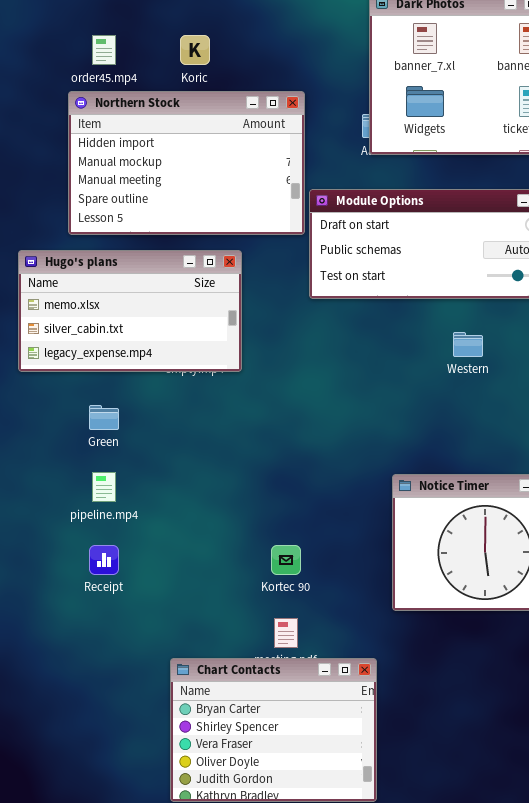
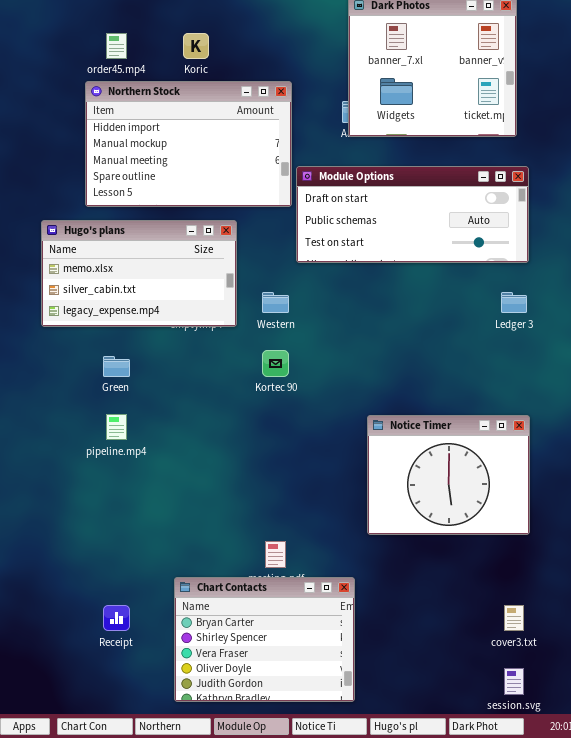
Western: [453,332,483,357] -> [262,292,289,313], moved
Receipt: [89,545,119,575] -> [103,605,130,631], moved
Kortec 90: [271,545,301,575] -> [262,350,289,377], moved

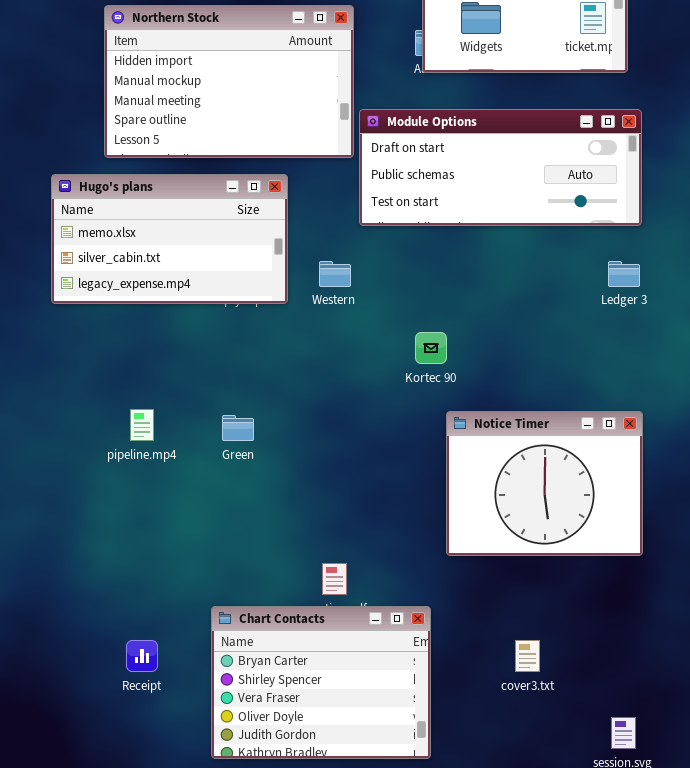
Kortec 90: [262,350,289,377] -> [415,332,447,364], moved
Green: [103,356,130,377] -> [222,415,254,441], moved
cover3.txt: [504,605,524,631] -> [515,640,540,672], moved

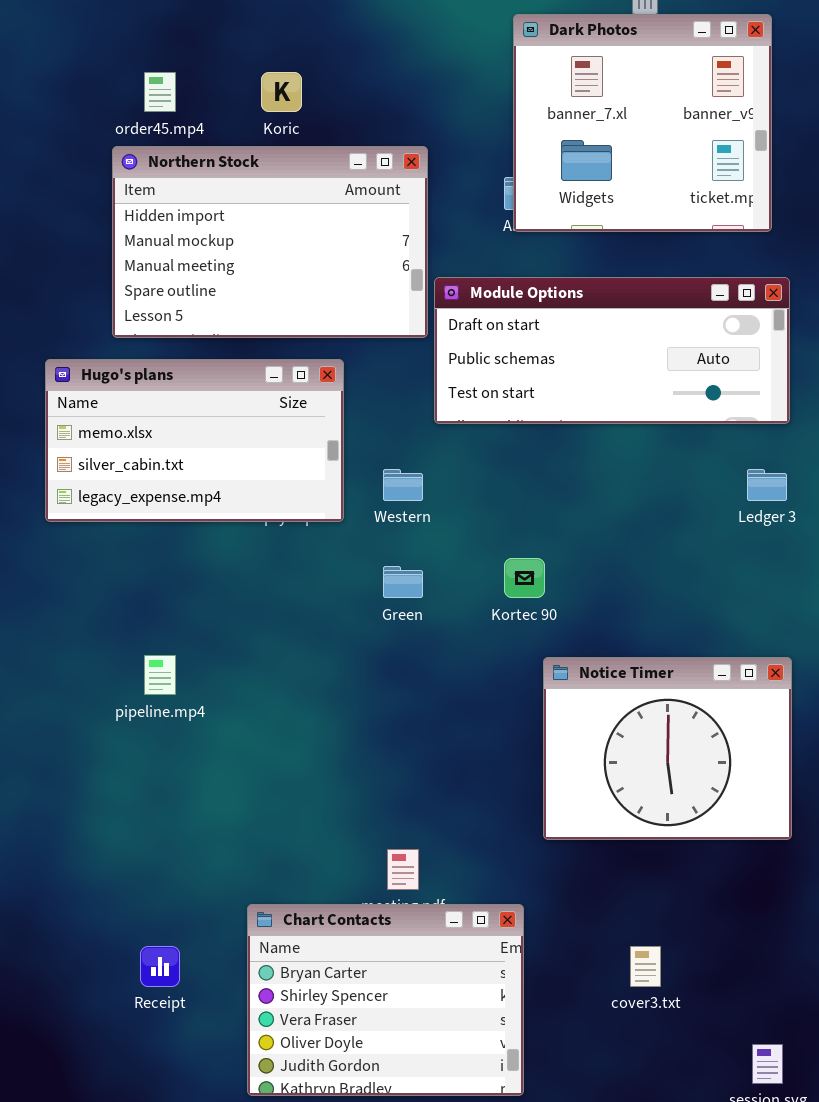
Green: [222,415,254,441] -> [383,566,423,598], moved

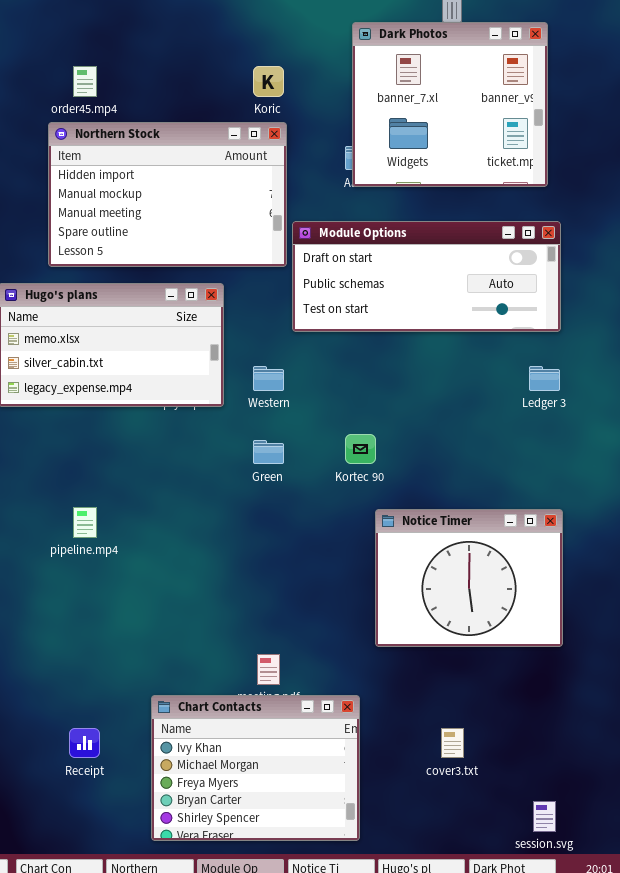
Koric: [261,72,302,112] -> [253,66,284,97], moved
Chart Contacts: [247,904,524,1096] -> [151,695,360,841], scrolled up 3 rows

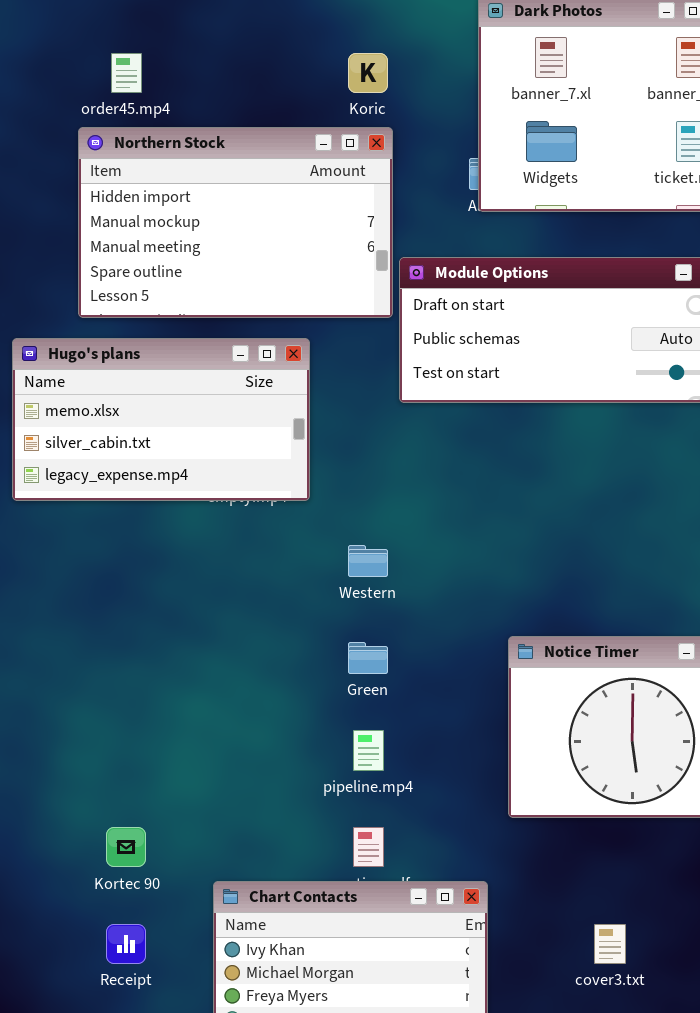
Western: [253,366,284,391] -> [348,545,388,577], moved
Kortec 90: [345,434,376,464] -> [106,827,146,867], moved
Green: [253,440,284,464] -> [348,642,388,674], moved
pipeline.mp4: [73,507,97,538] -> [353,730,384,771], moved

